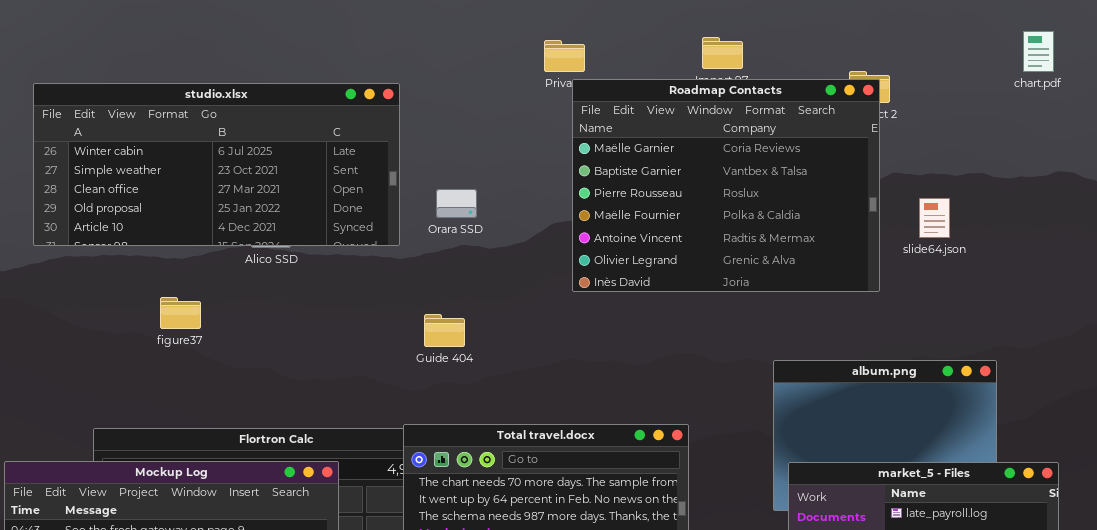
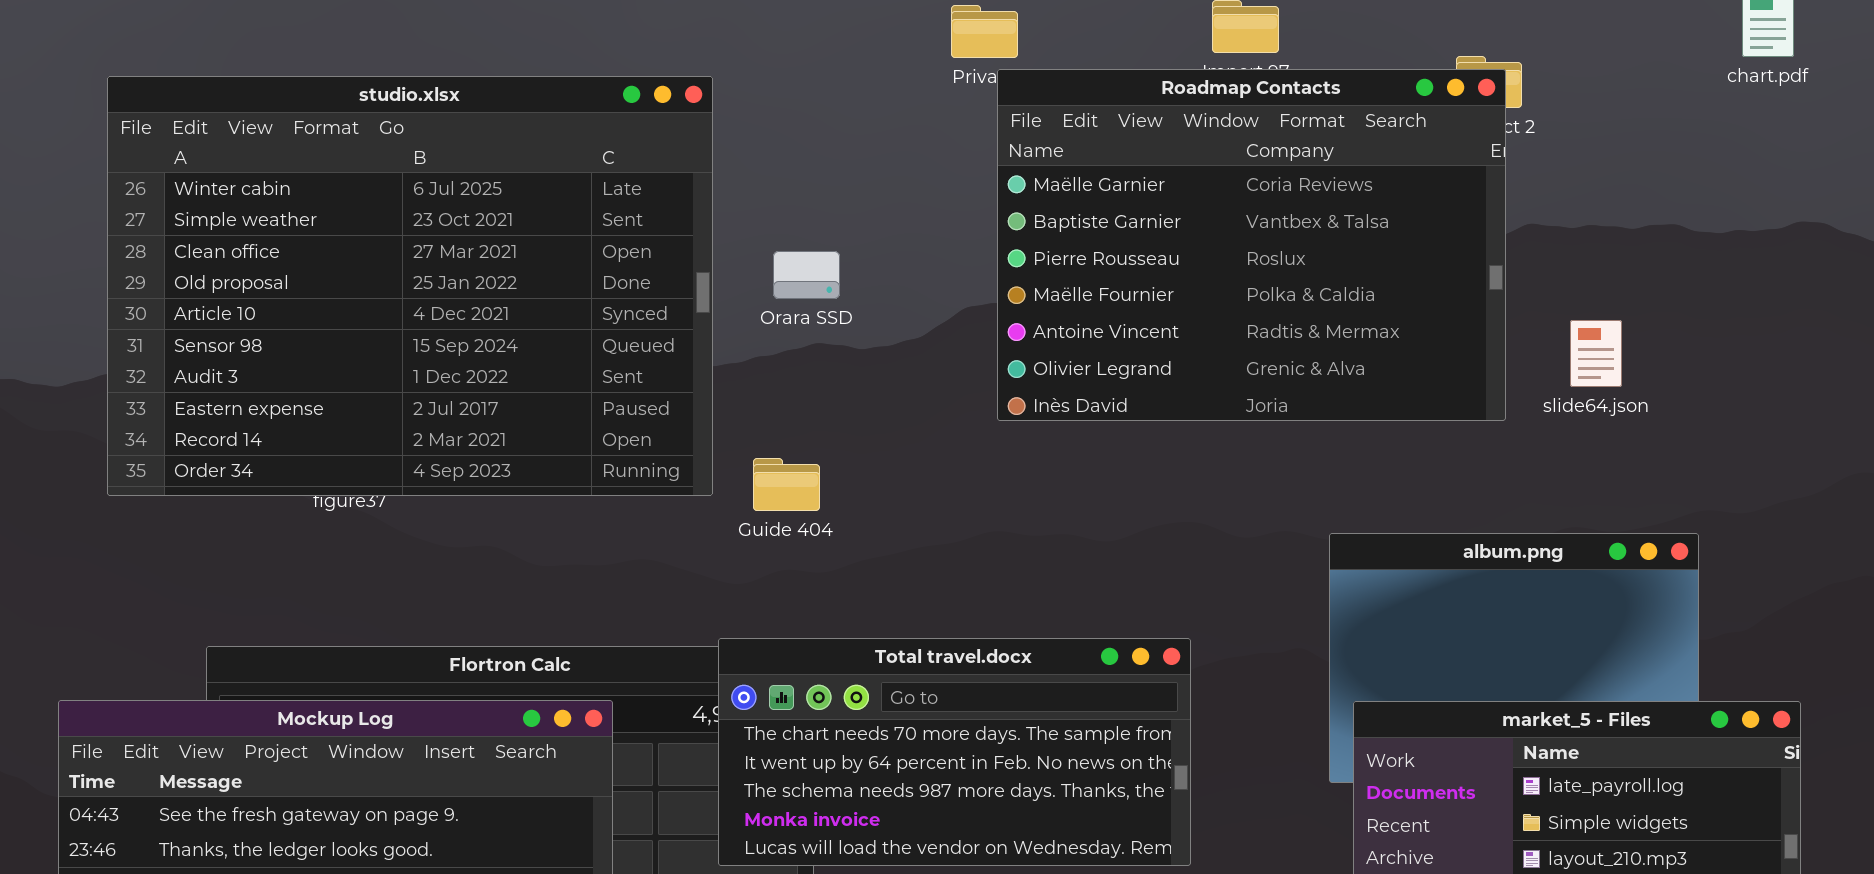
studio.xlsx: [33,83,400,246] -> [107,76,713,496], resized
slide64.json: [919,198,950,238] -> [1570,320,1622,387], moved

